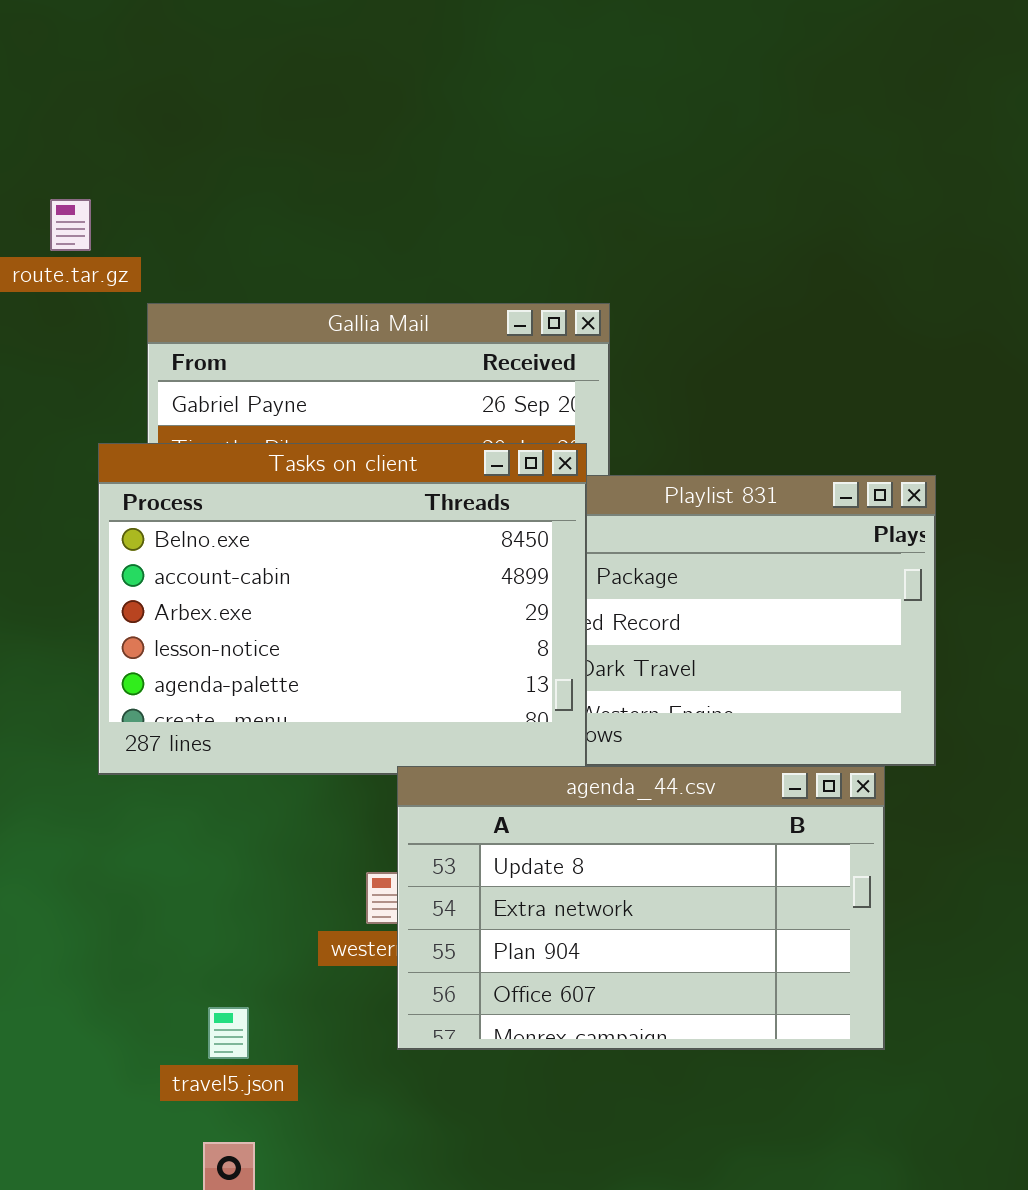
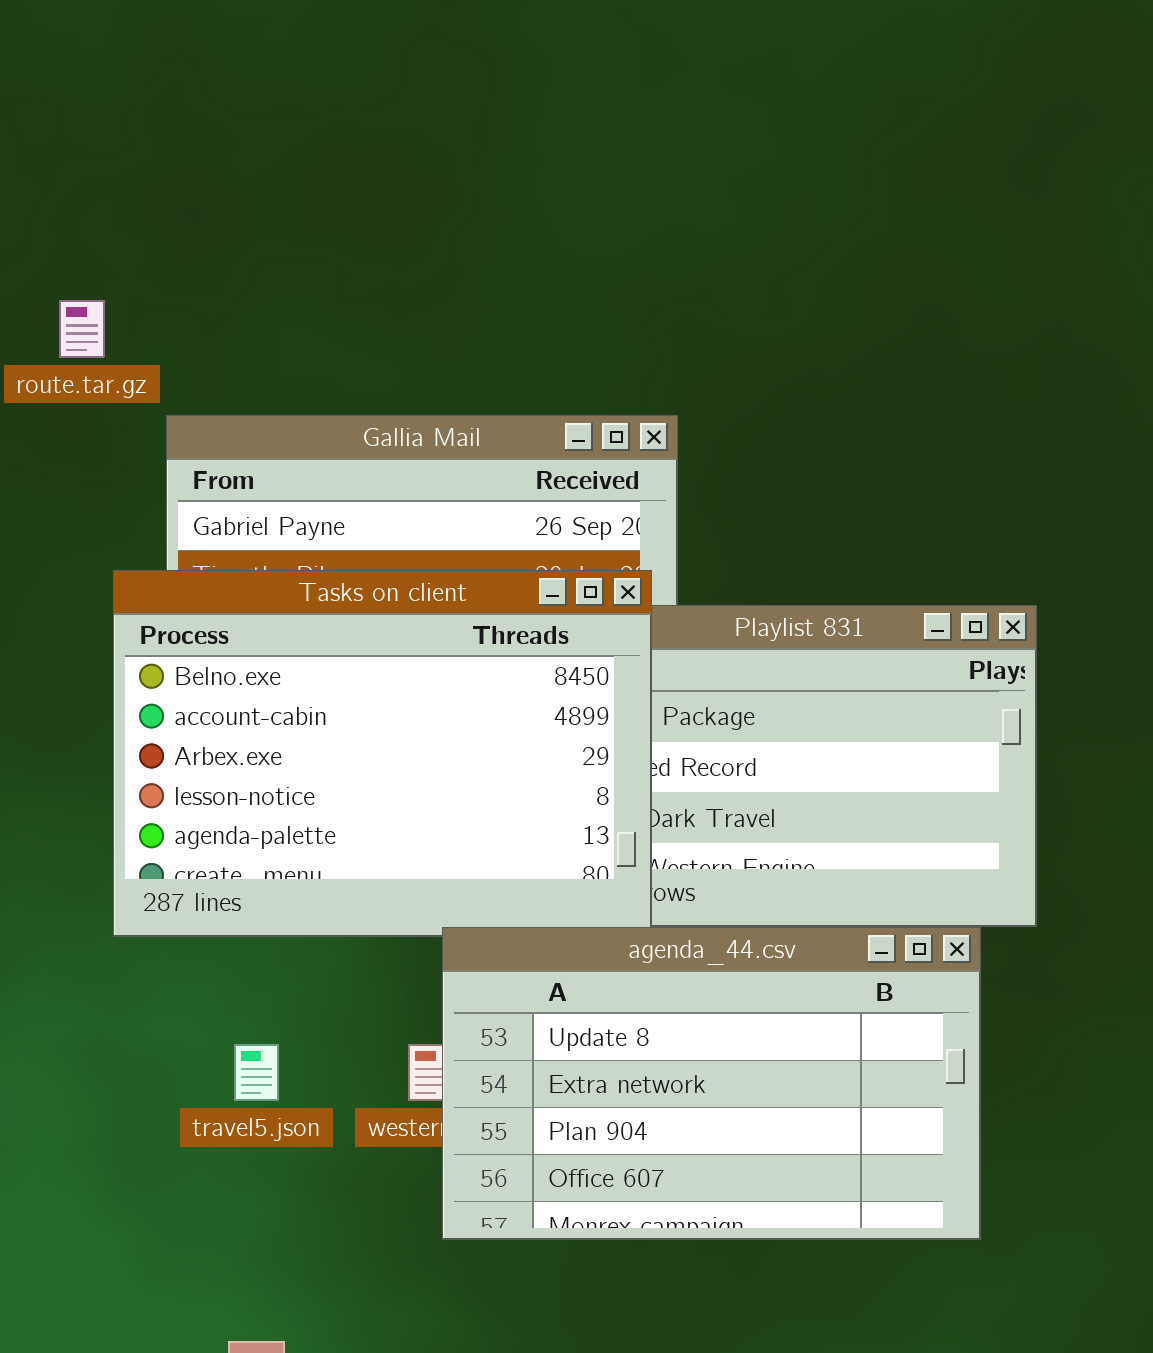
travel5.json: [208,1007,249,1059] -> [234,1044,279,1101], moved

